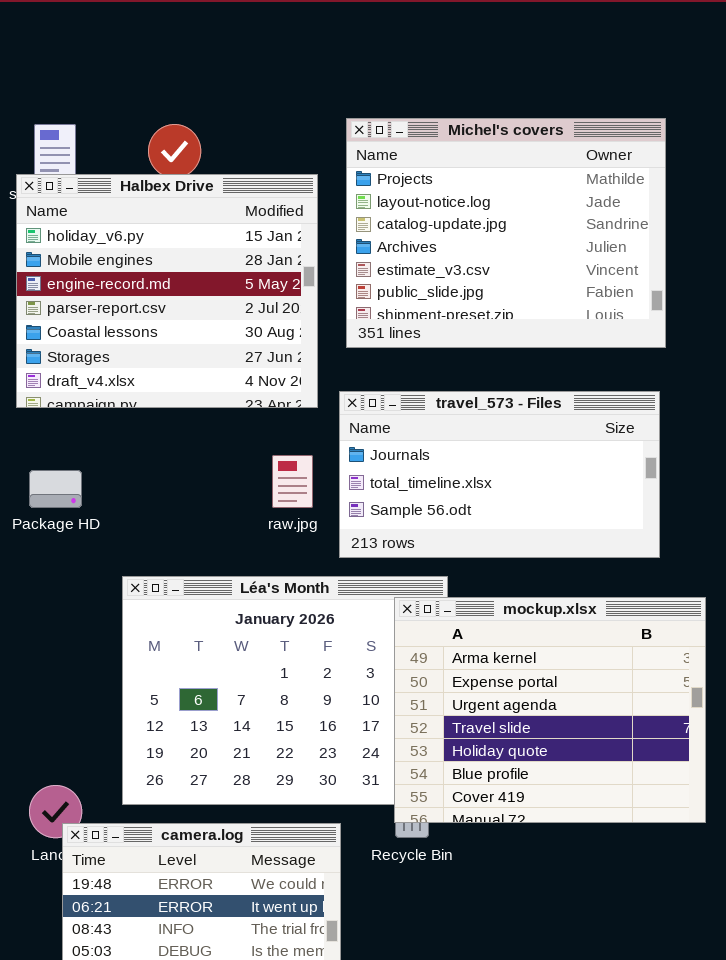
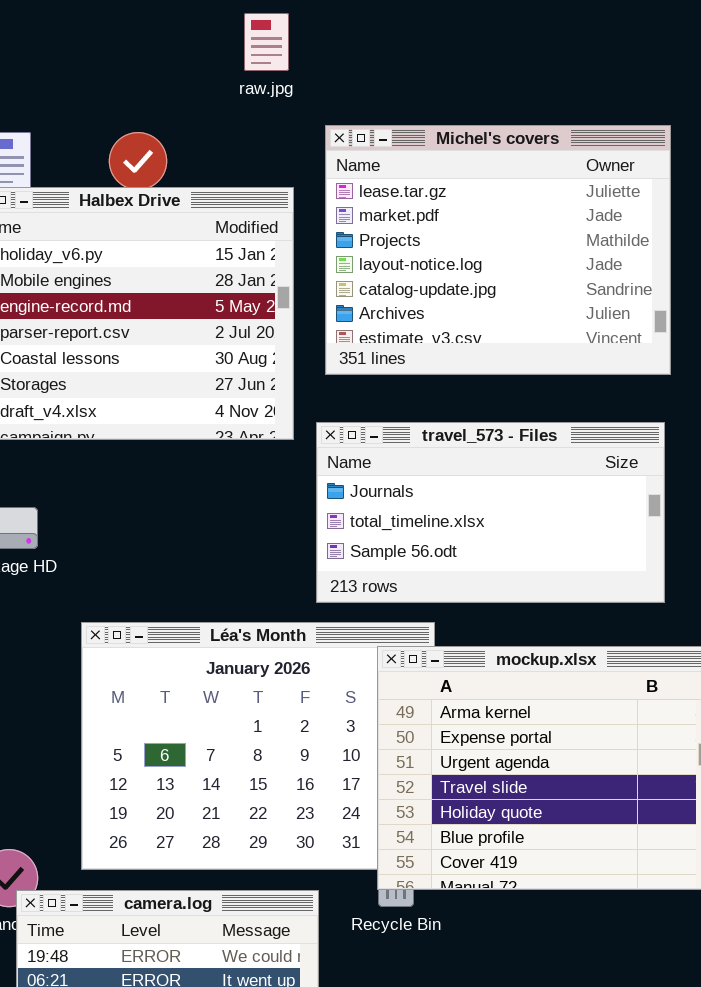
Michel's covers: [346,118,666,348] -> [325,125,671,375], scrolled up 2 rows
raw.jpg: [272,455,313,508] -> [244,13,289,71], moved

